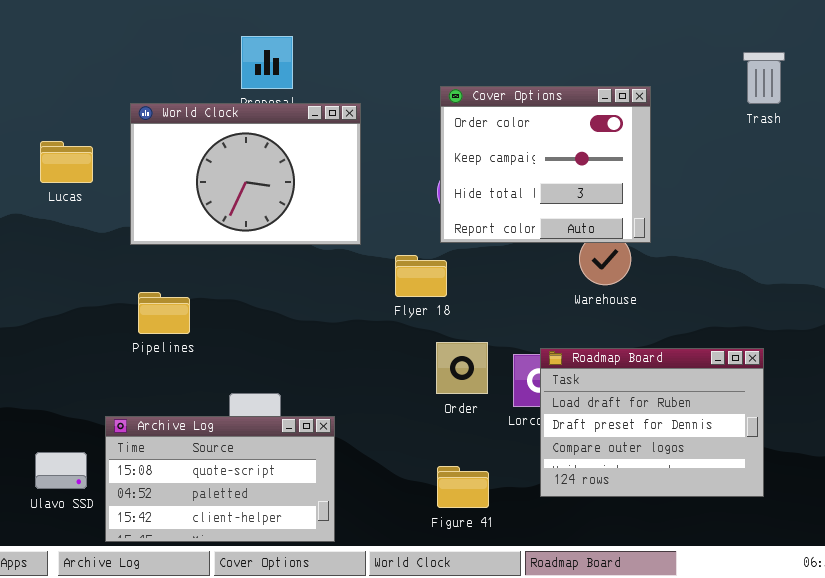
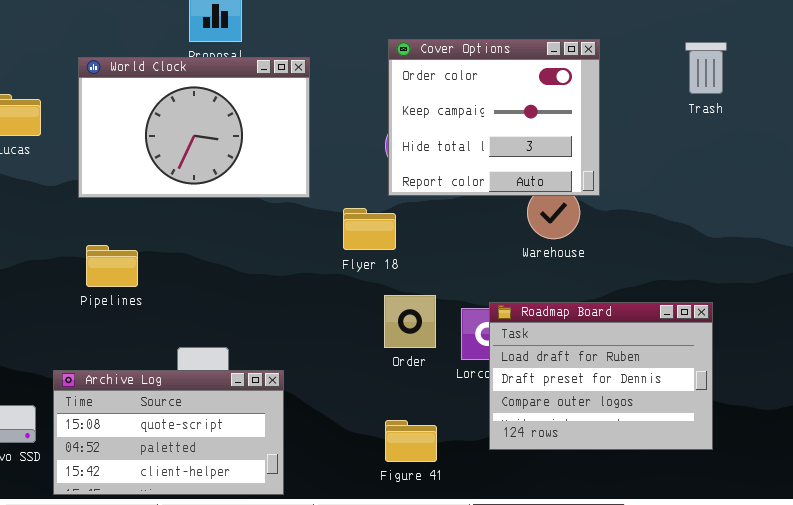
Trash: [743,52,785,104] -> [685,42,727,94], moved

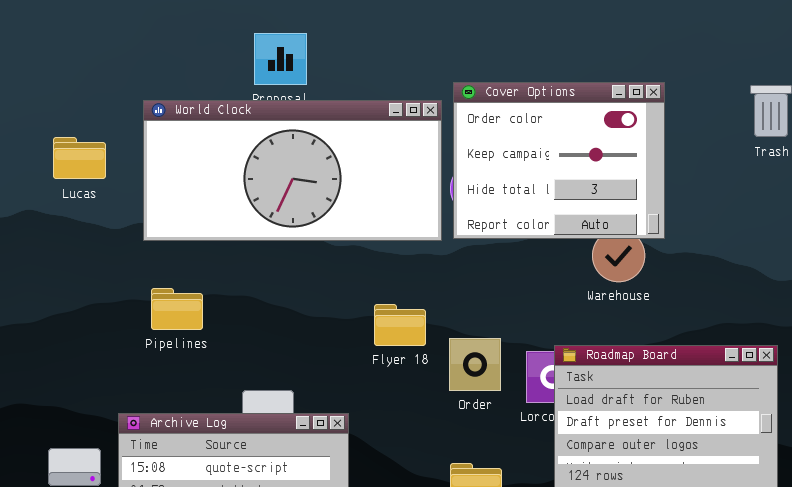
World Clock: [78,57,310,198] -> [143,100,442,241], resized
Flyer 18: [343,208,396,250] -> [374,304,426,346], moved

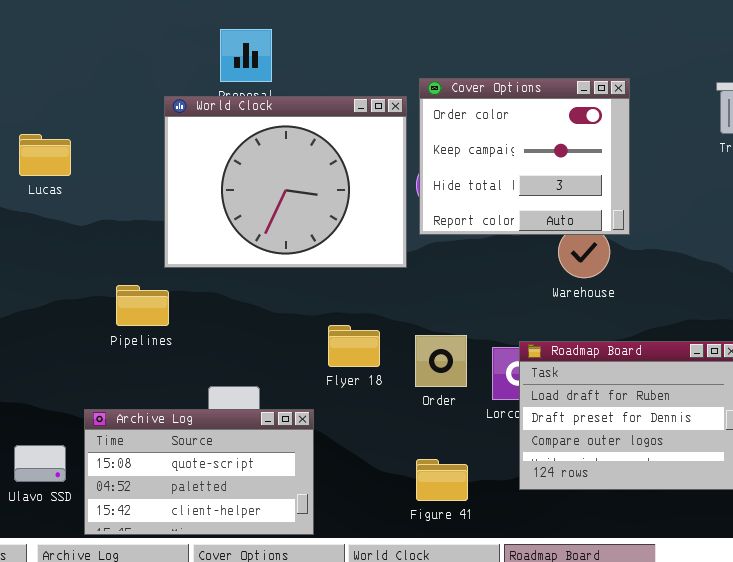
World Clock: [143,100,442,241] -> [164,96,407,268], resized
Flyer 18: [374,304,426,346] -> [328,325,380,367], moved

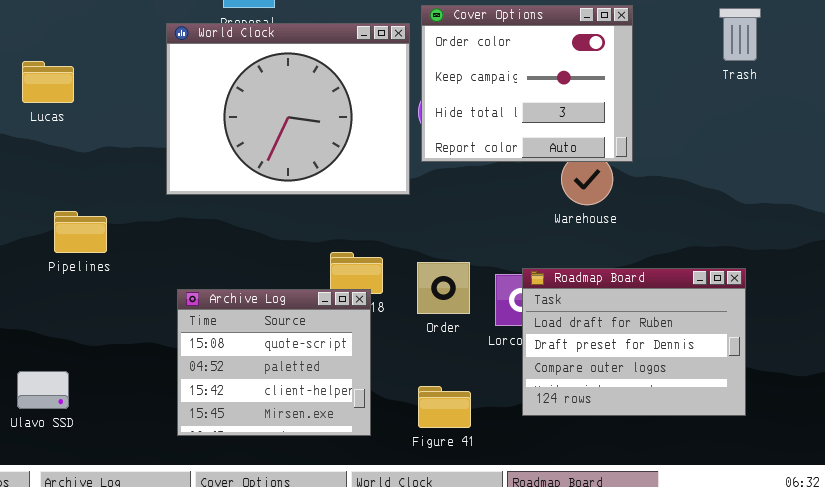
Pipelines: [116,285,169,326] -> [54,211,107,253], moved
Archive Log: [84,409,314,535] -> [177,289,371,436], moved, resized

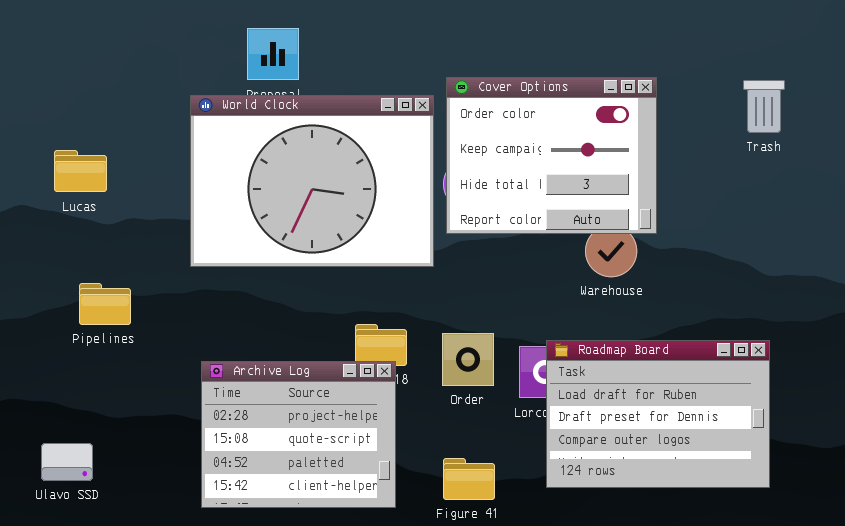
Lucas: [22,61,74,103] -> [54,150,107,192], moved
Archive Log: [177,289,371,436] -> [201,361,396,508], scrolled up 1 row

